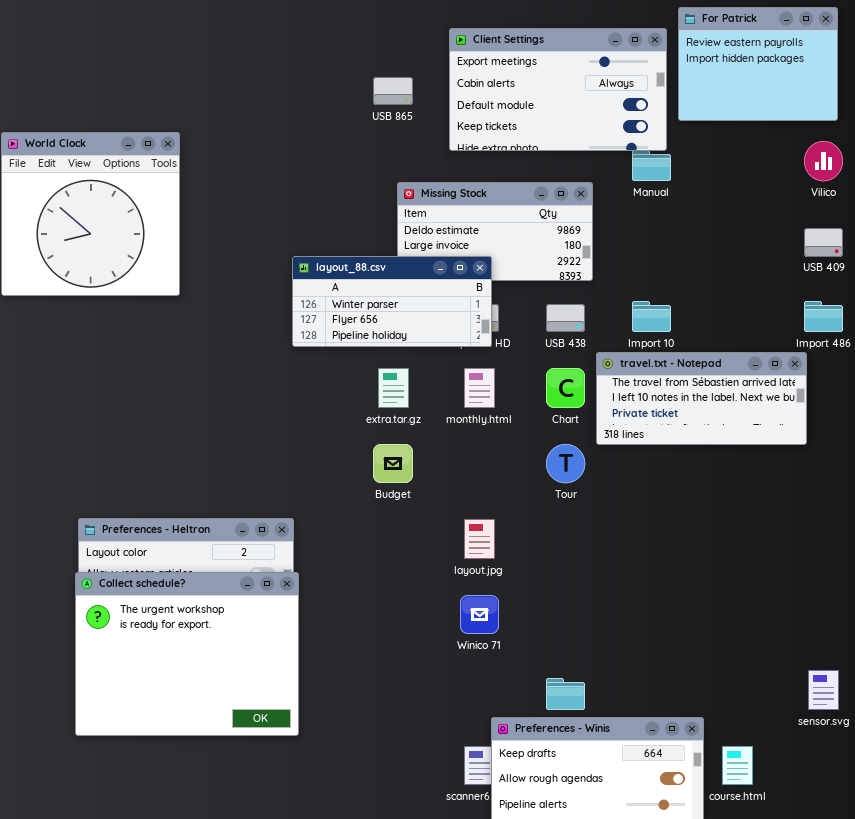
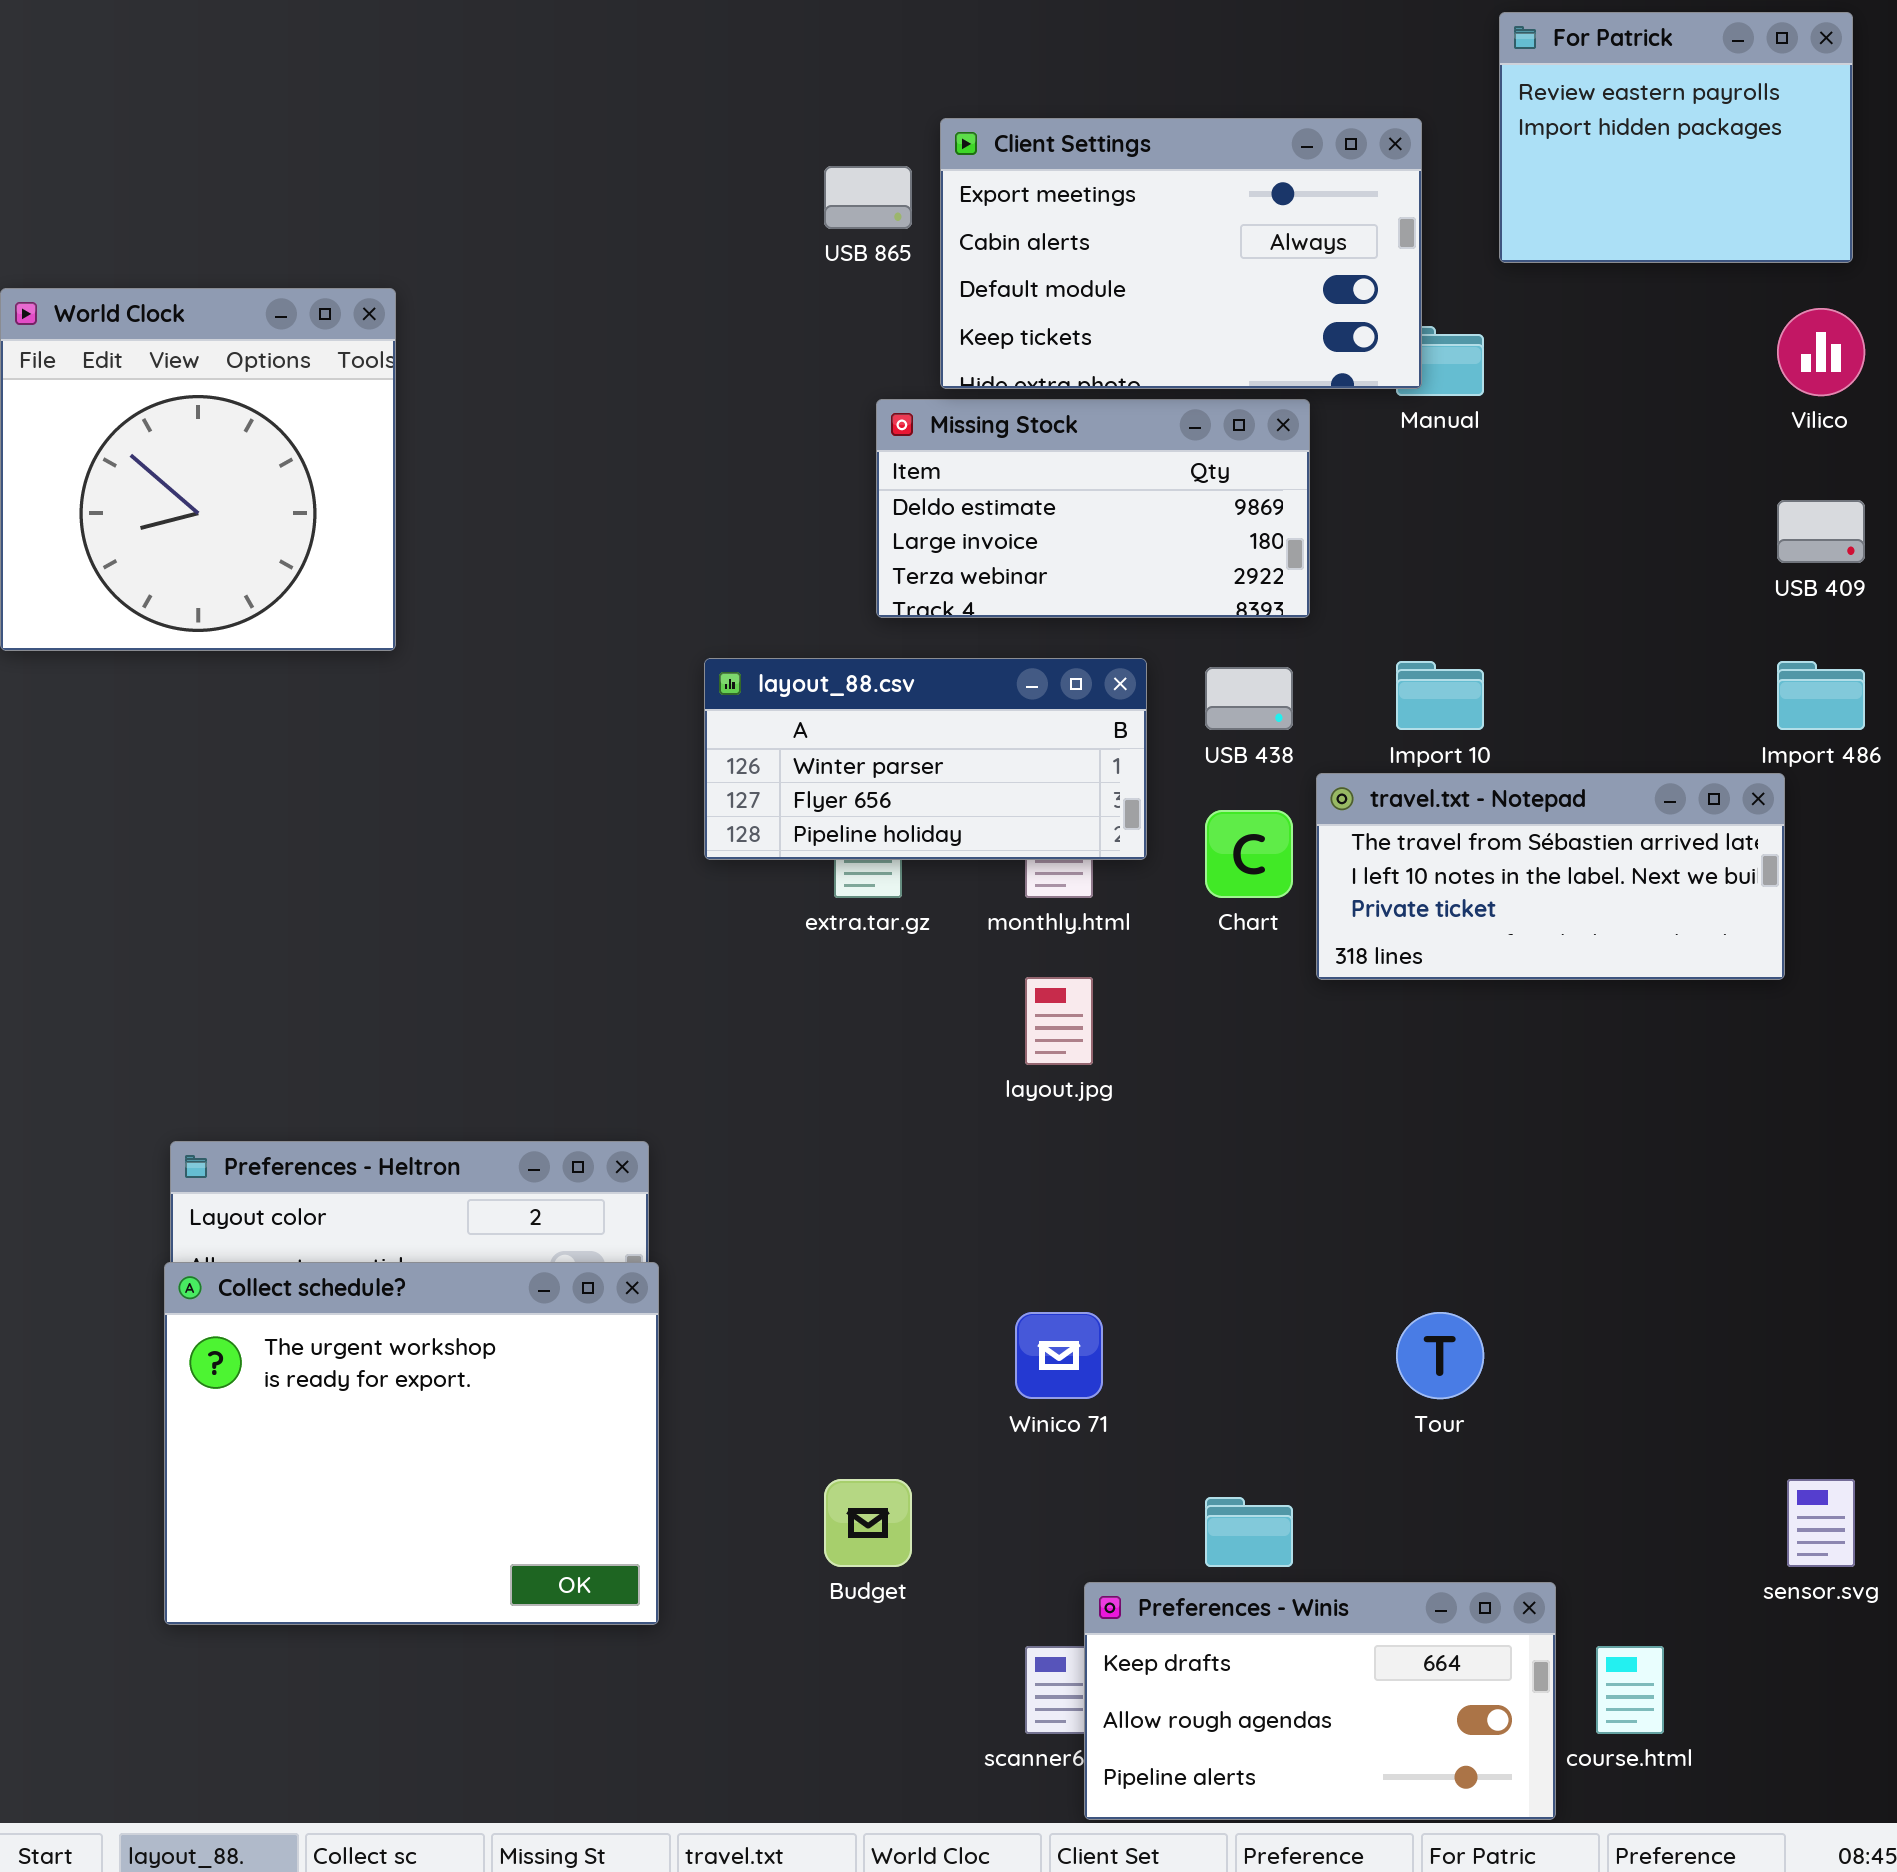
Client Settings: [449,28,667,151] -> [940,118,1422,389], moved
layout_88.csv: [292,256,492,347] -> [704,658,1147,860], moved
Budget: [373,444,413,483] -> [824,1479,912,1567], moved
Tour: [546,444,585,483] -> [1396,1312,1484,1399], moved
layout.jpg: [464,519,495,559] -> [1025,977,1093,1065], moved

